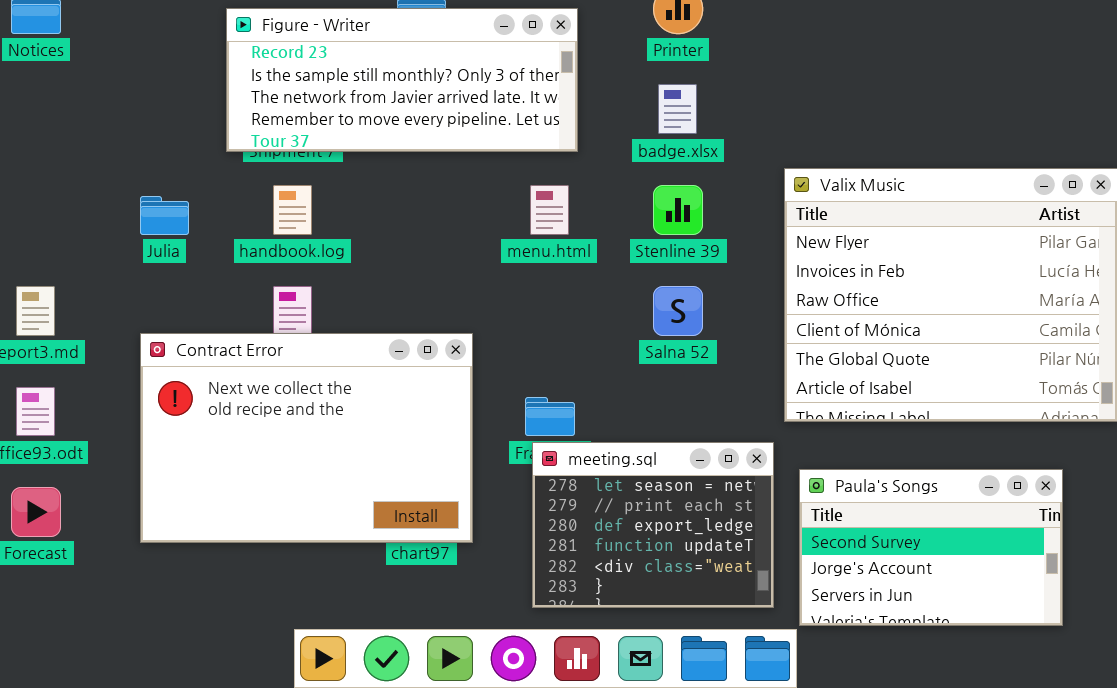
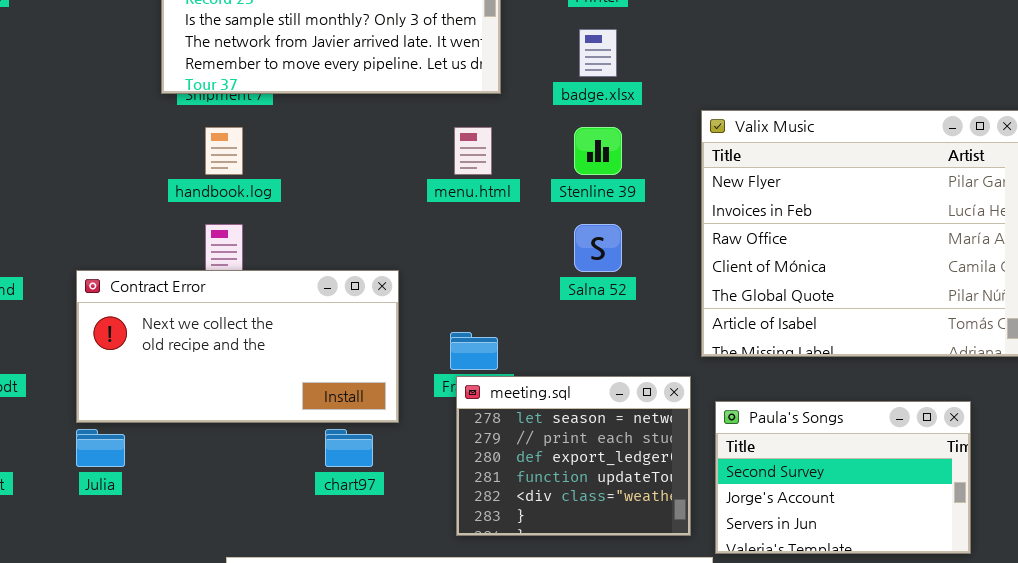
Julia: [140,196,189,235] -> [76,429,125,467], moved
Contract Error: [140,333,473,543] -> [76,270,399,423], resized

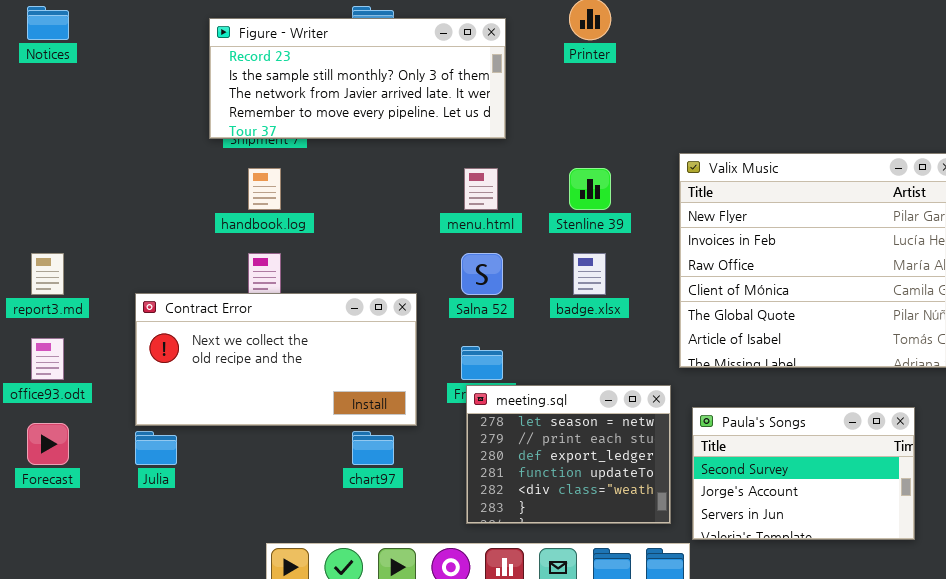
badge.xlsx: [579,29,617,77] -> [573,253,606,295], moved
Salna 52: [574,224,622,272] -> [461,253,503,295], moved

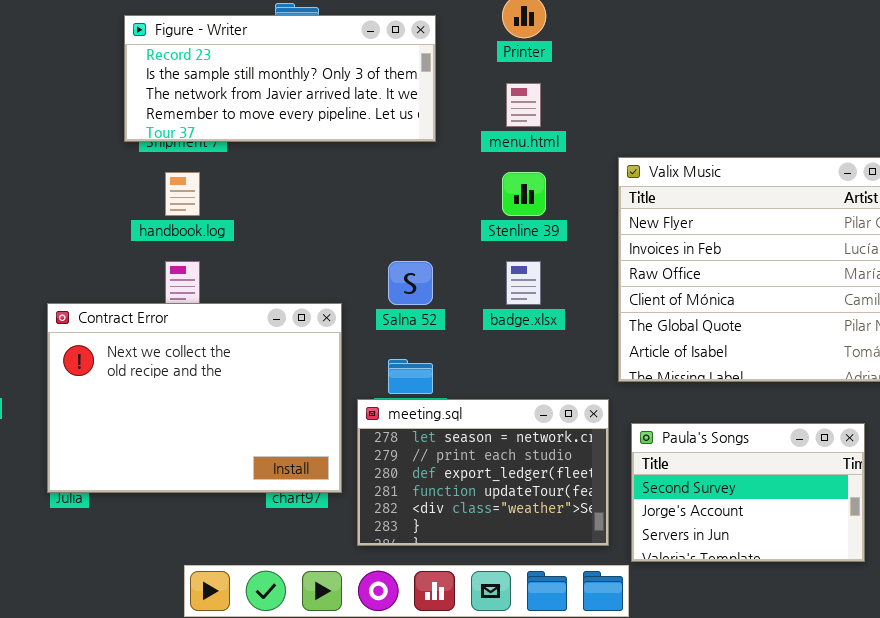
menu.html: [464,168,498,210] -> [506,83,541,127], moved
Contract Error: [135,293,417,426] -> [47,303,342,493], resized
meeting.sql: [466,385,671,524] -> [357,399,609,546], resized

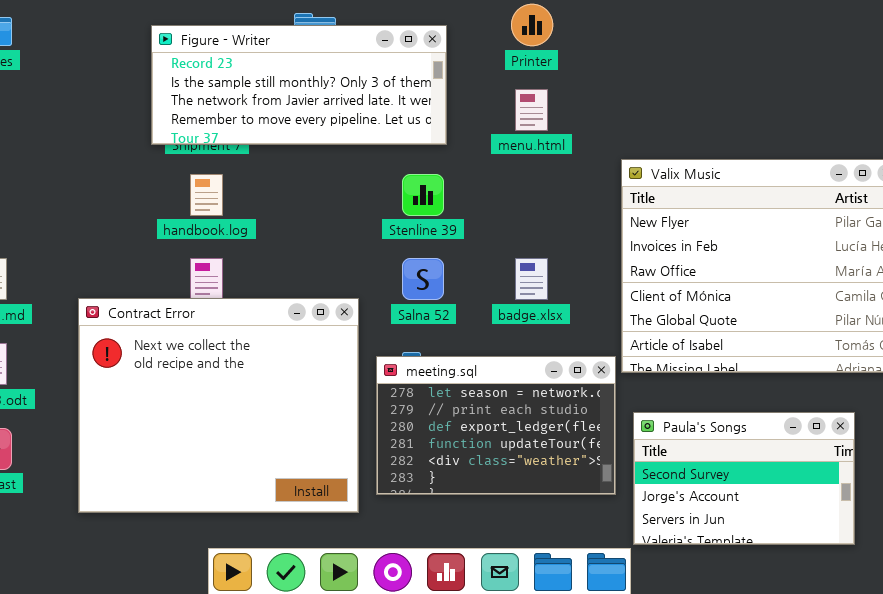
Stenline 39: [502,172,546,216] -> [402,174,444,216], moved
Contract Error: [47,303,342,493] -> [78,298,359,513], resized
meeting.sql: [357,399,609,546] -> [376,356,616,495], moved

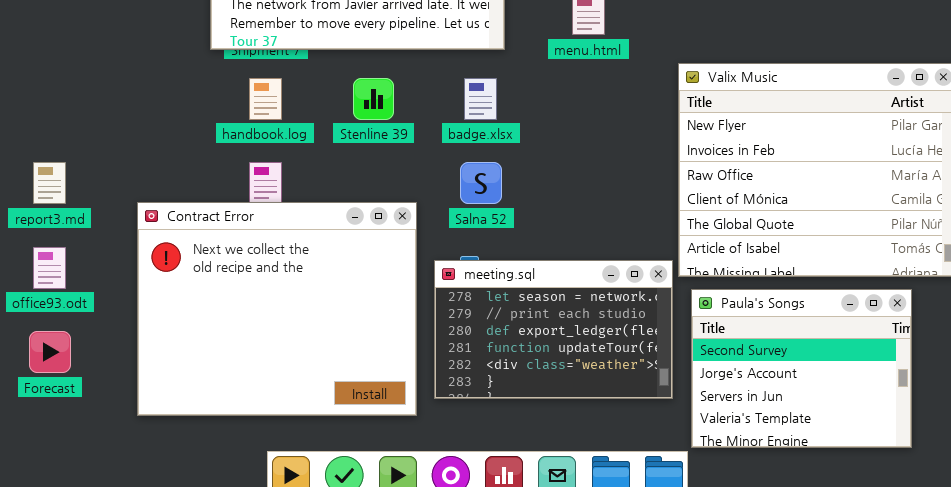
Stenline 39: [402,174,444,216] -> [353,78,394,120], moved
badge.xlsx: [515,258,548,300] -> [464,78,497,120], moved
Paula's Songs: [633,412,855,545] -> [691,289,912,448], resized

